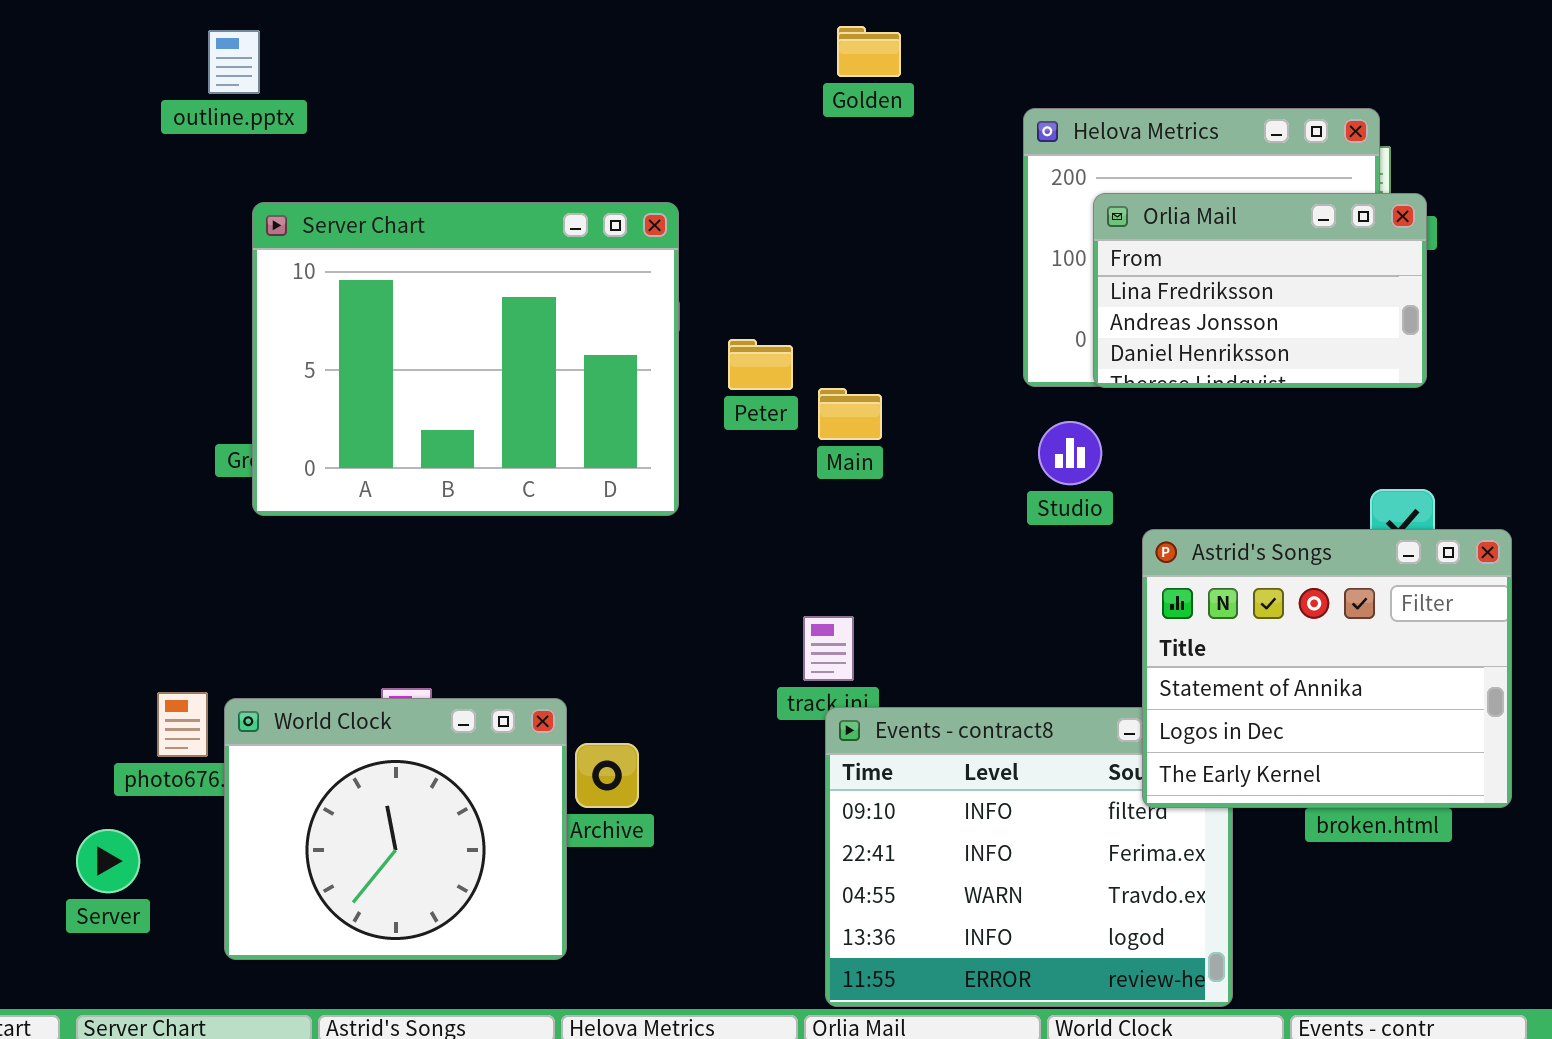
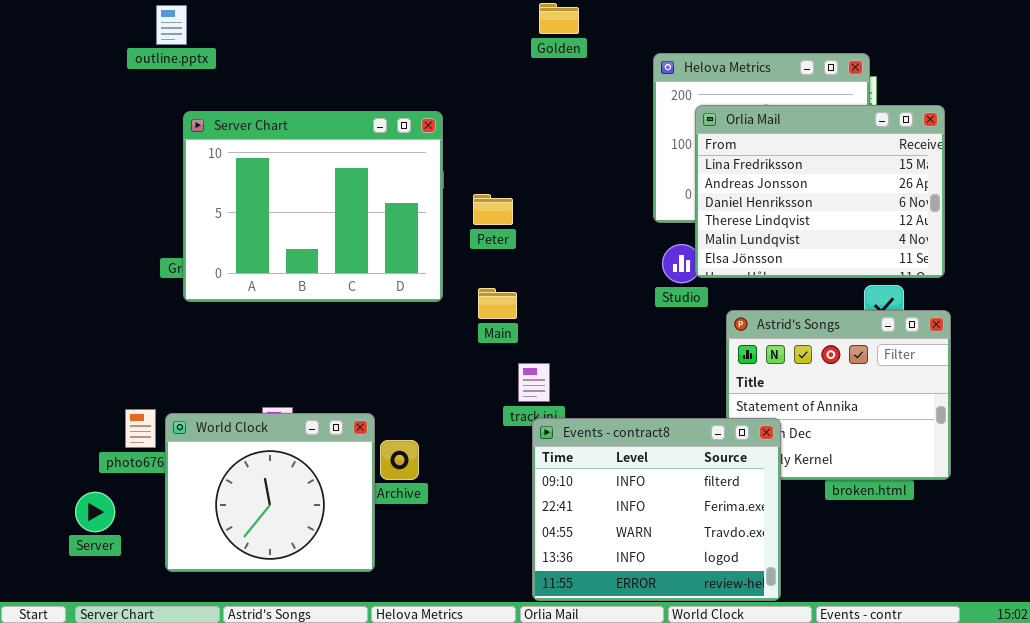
Orlia Mail: [1093,193,1427,388] -> [695,105,945,278], resized
Main: [818,388,882,440] -> [478,288,517,319], moved
Events - contract8: [825,707,1233,1007] -> [532,418,781,601], raised

